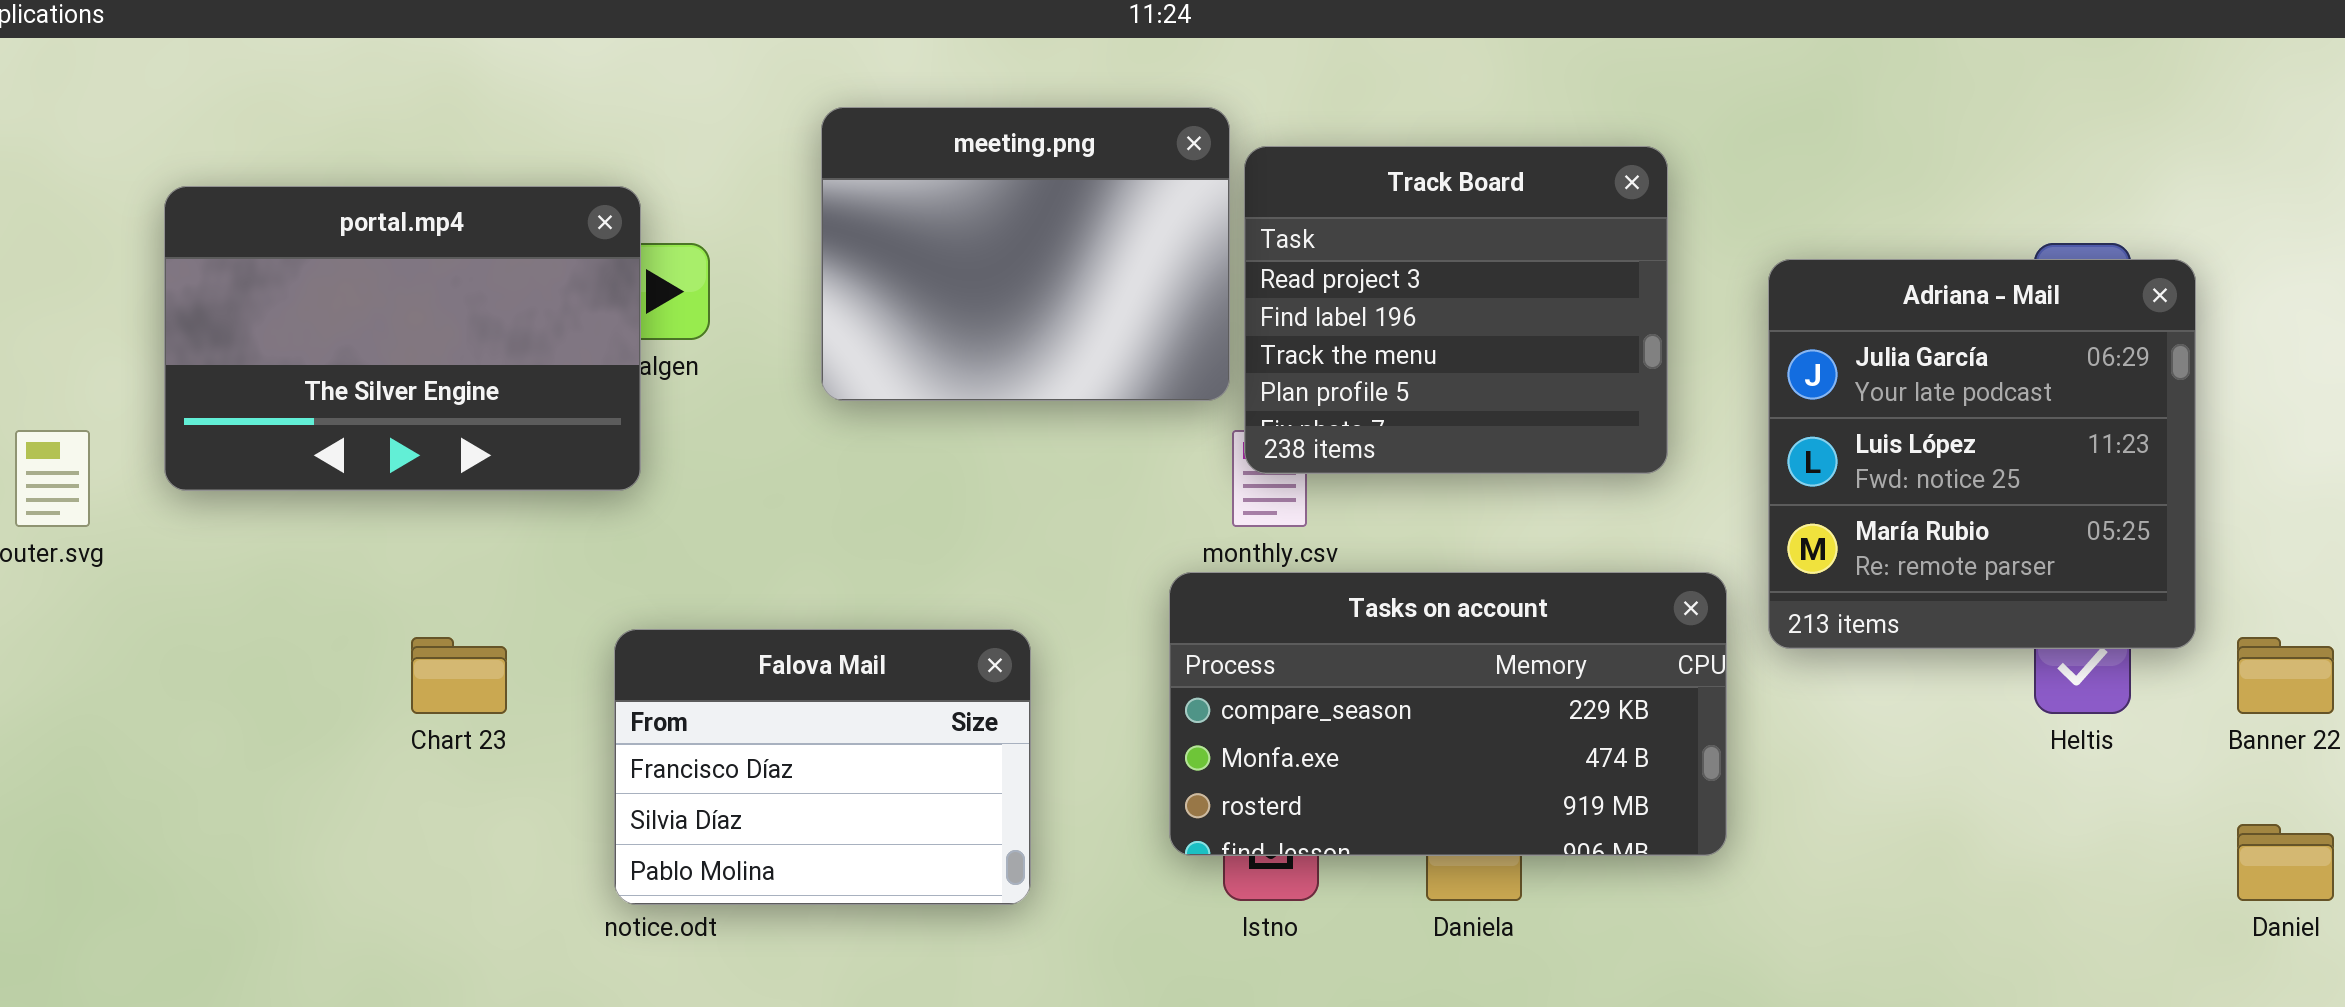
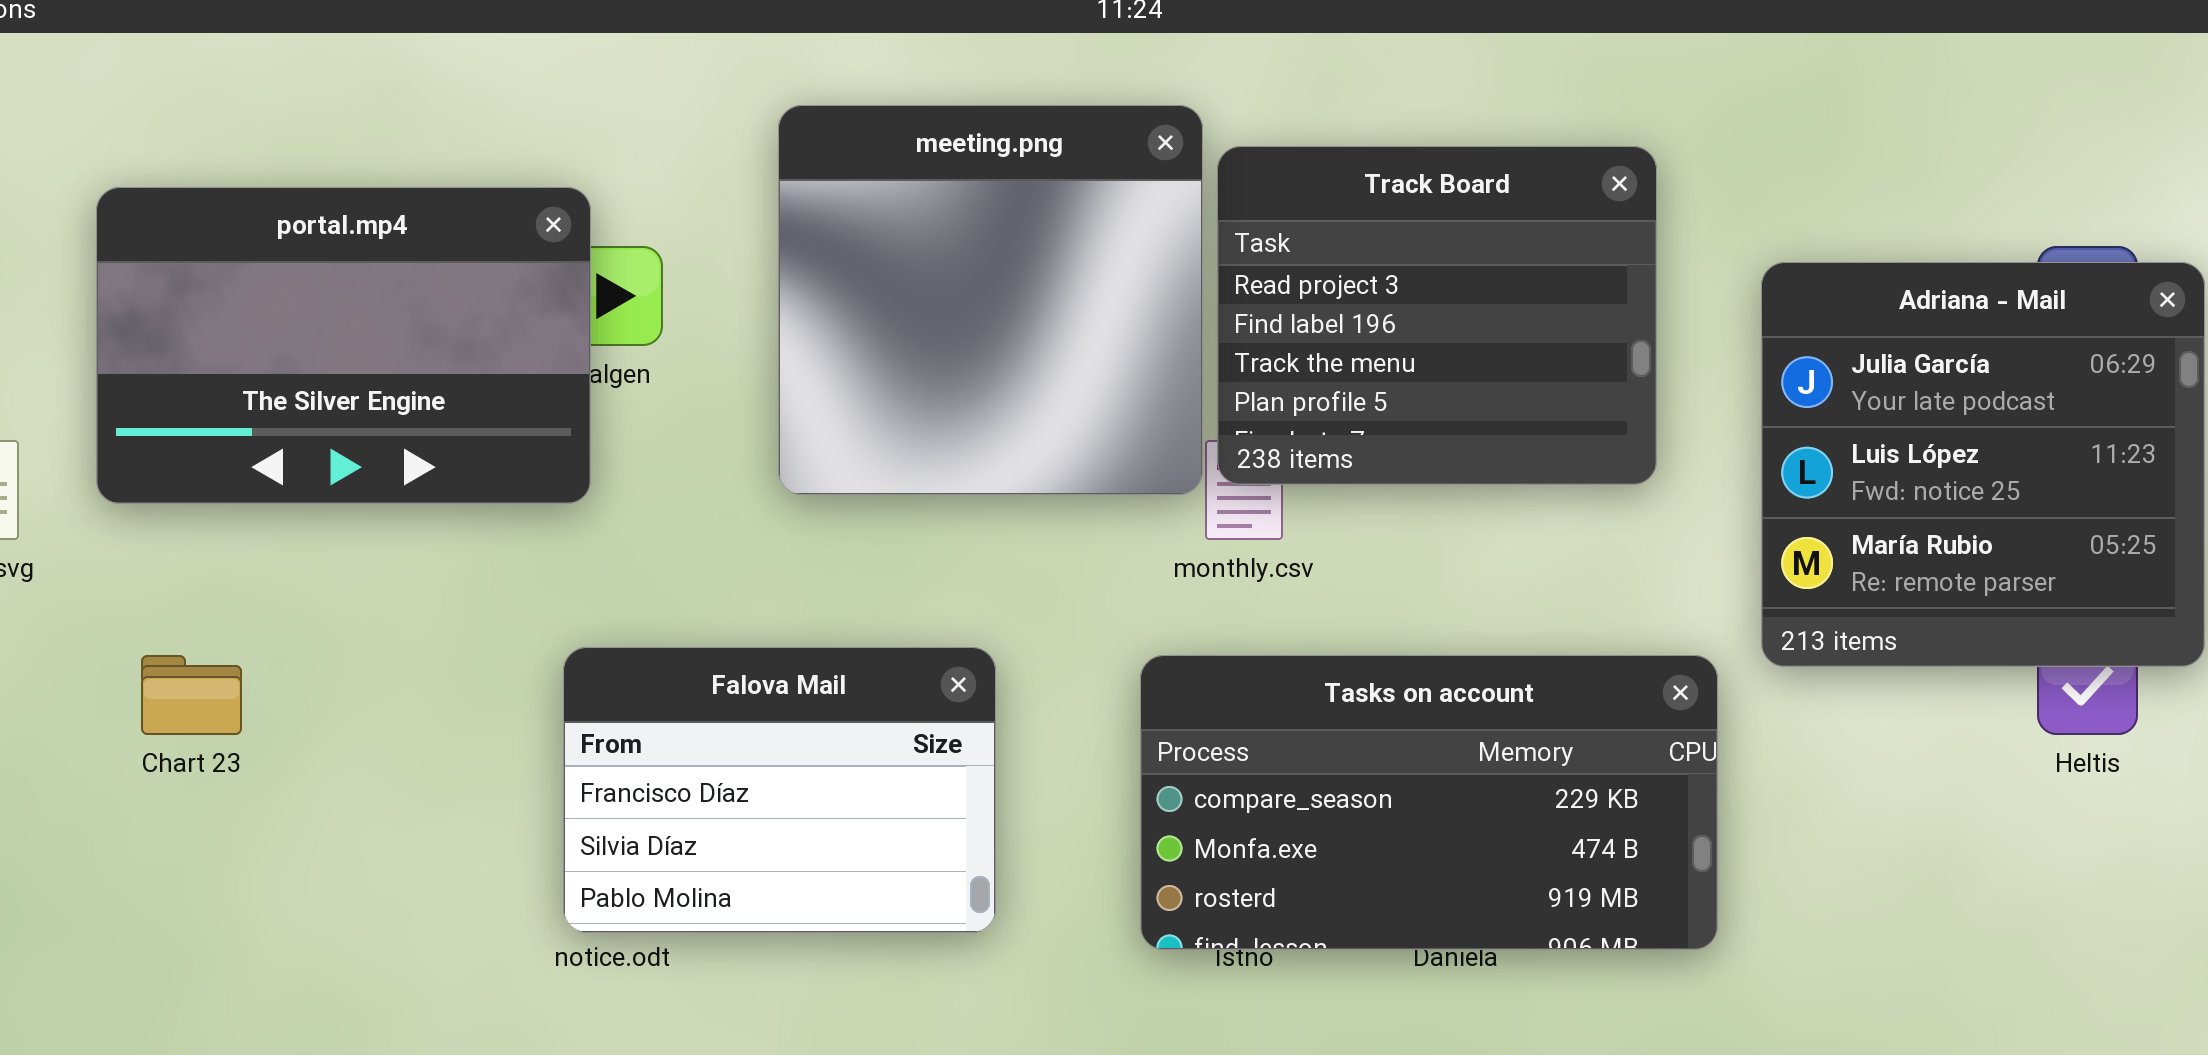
meeting.png: [821,107,1230,401] -> [778,105,1203,495], resized
Tasks on account: [1169,572,1727,856] -> [1140,655,1718,950], moved
Chart 23: [411,637,507,714] -> [141,655,242,735], moved

